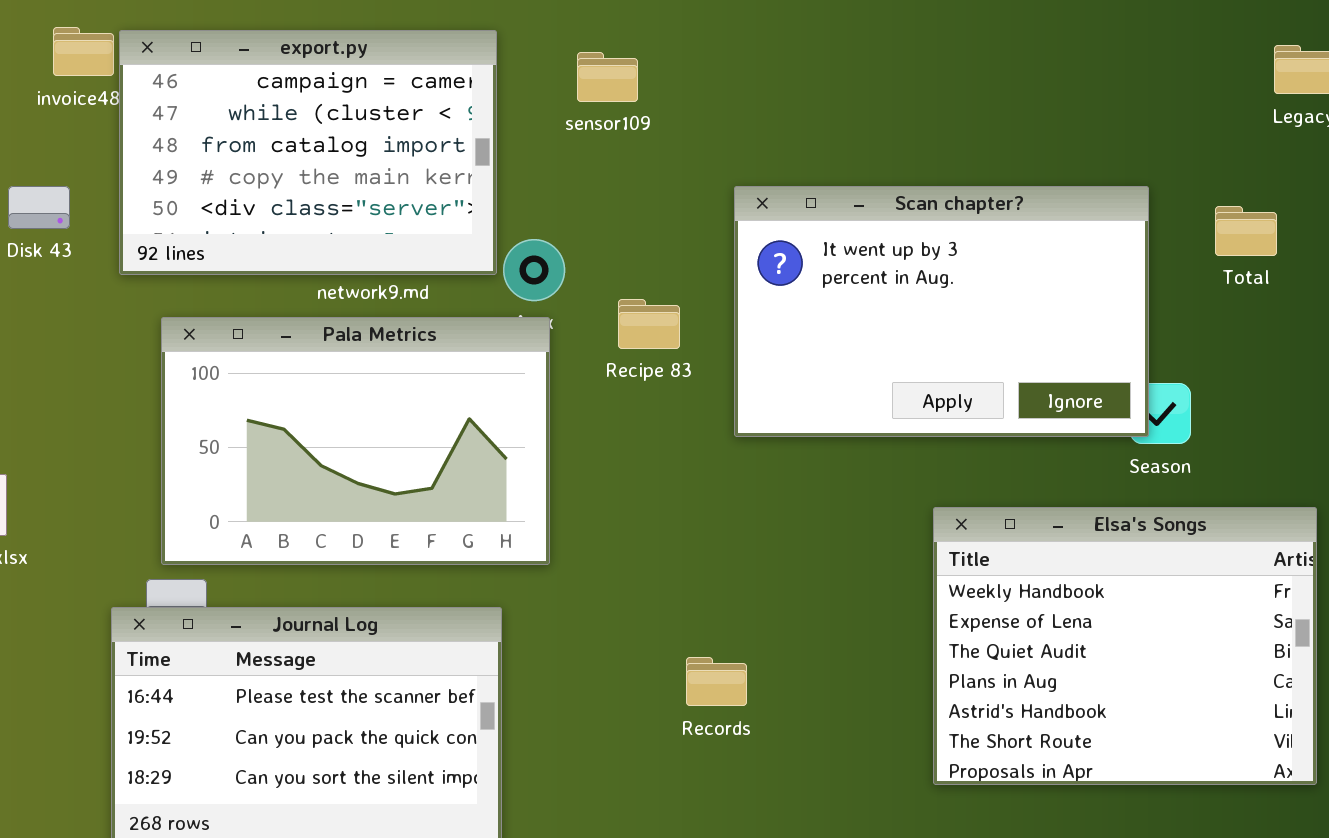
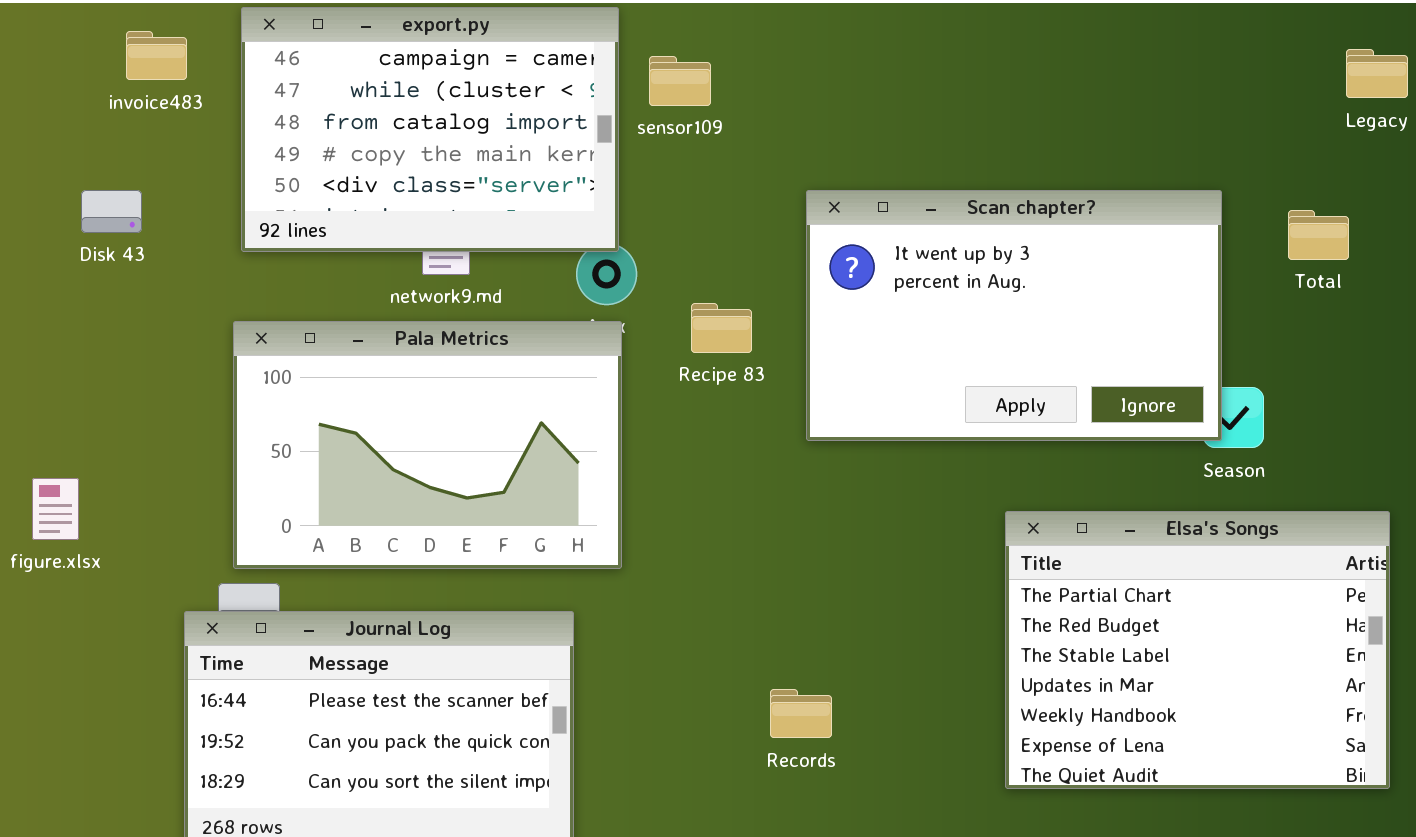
export.py: [119,30,497,275] -> [241,7,619,252], moved
Elsa's Songs: [933,507,1317,785] -> [1005,511,1390,789], scrolled up 4 rows
Records: [686,657,747,706] -> [770,689,832,738], moved

